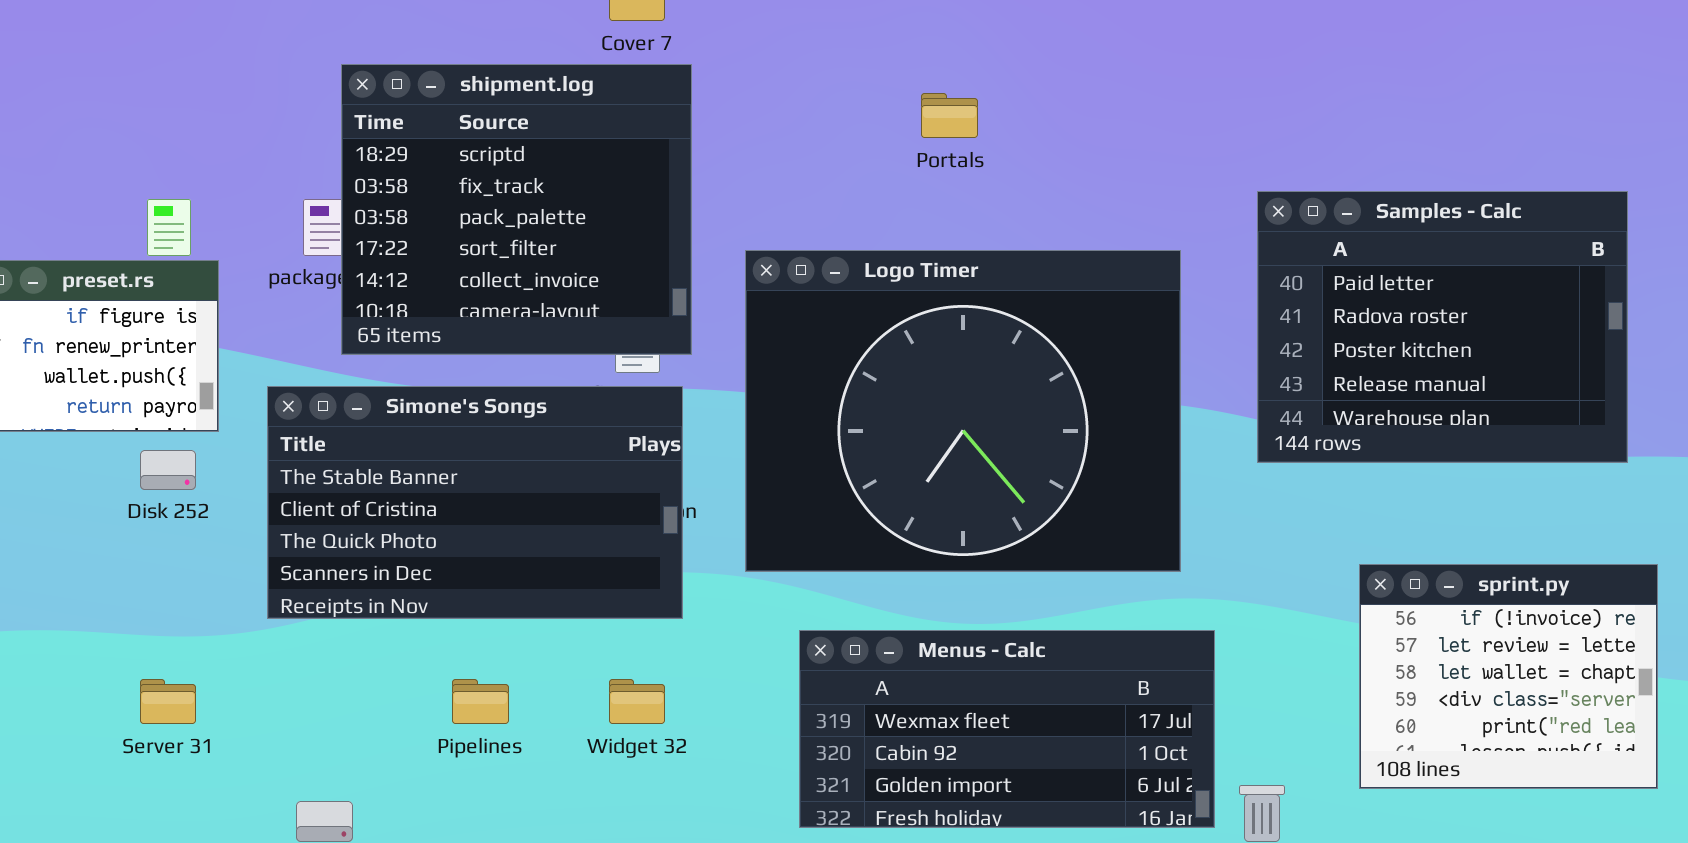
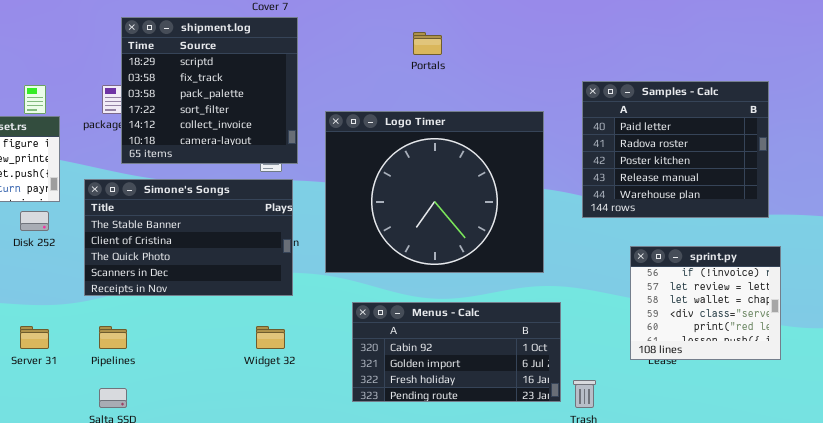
sprint.py: [1359,564,1658,789] -> [630,246,781,360], moved
Menus - Calc: [799,630,1215,828] -> [352,302,561,402], scrolled down 1 row
Pipelines: [452,679,509,724] -> [99,326,127,349], moved

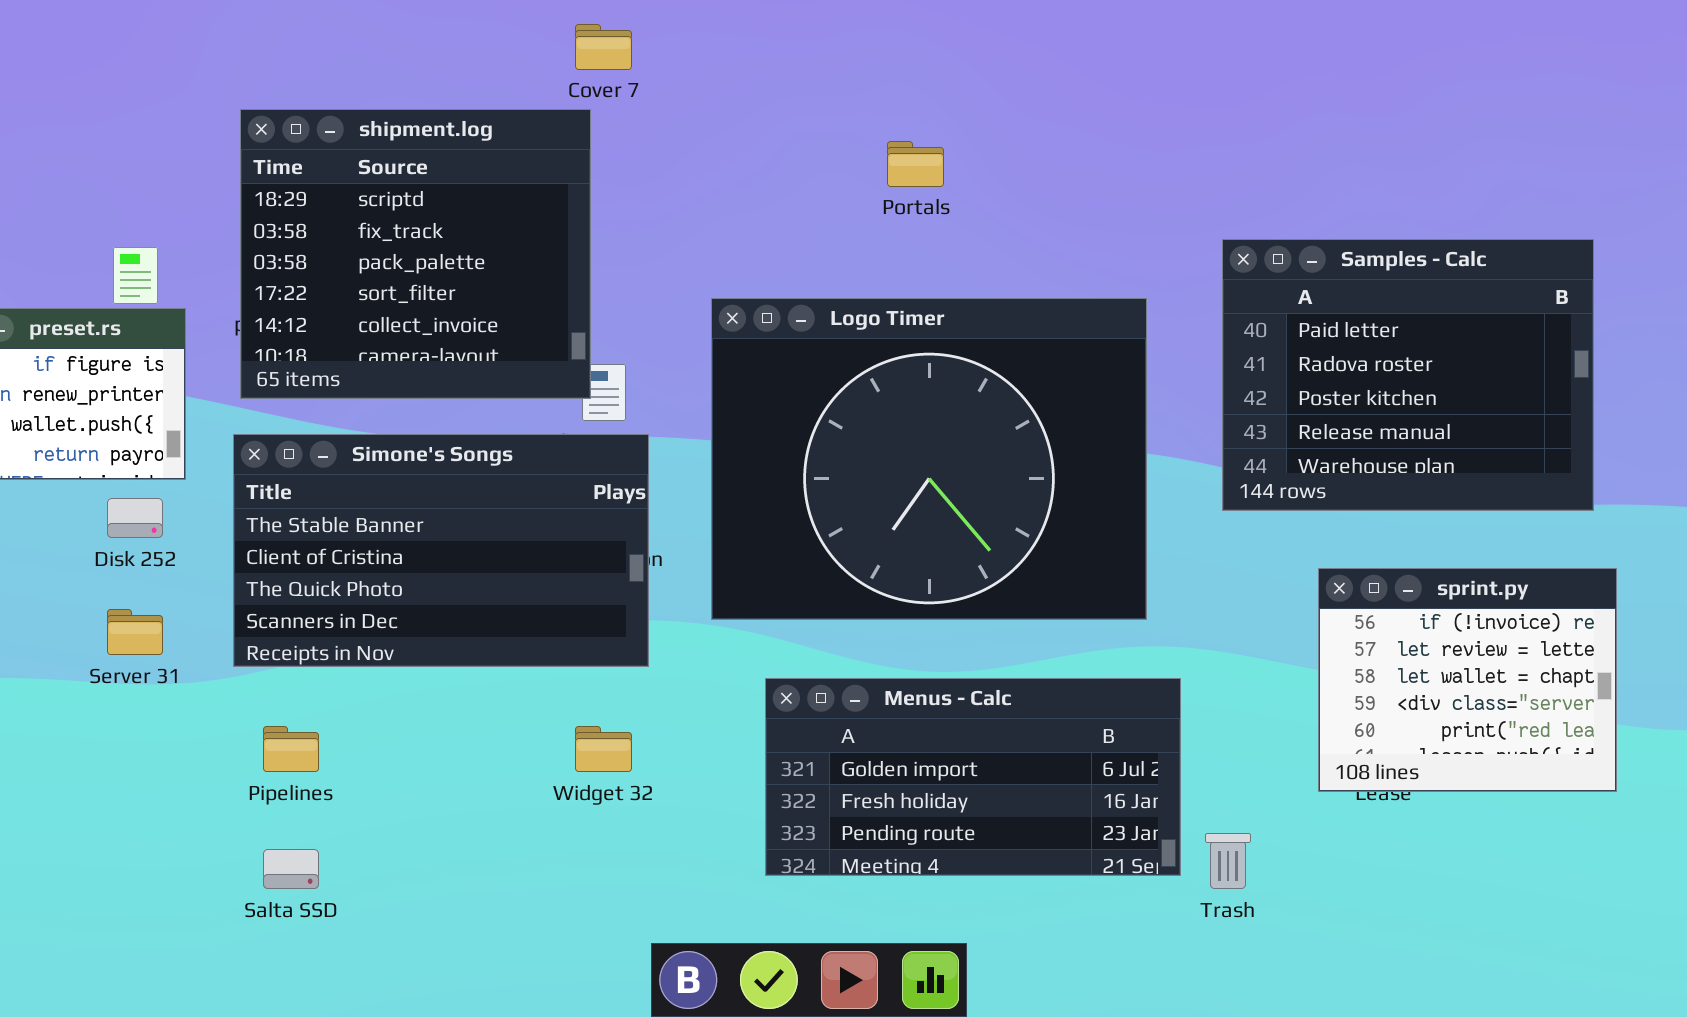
shipment.log: [121,17,298,164] -> [240,109,591,399], moved
Menus - Calc: [352,302,561,402] -> [765,678,1181,876], scrolled down 1 row
Server 31: [20,326,49,349] -> [107,609,163,655], moved

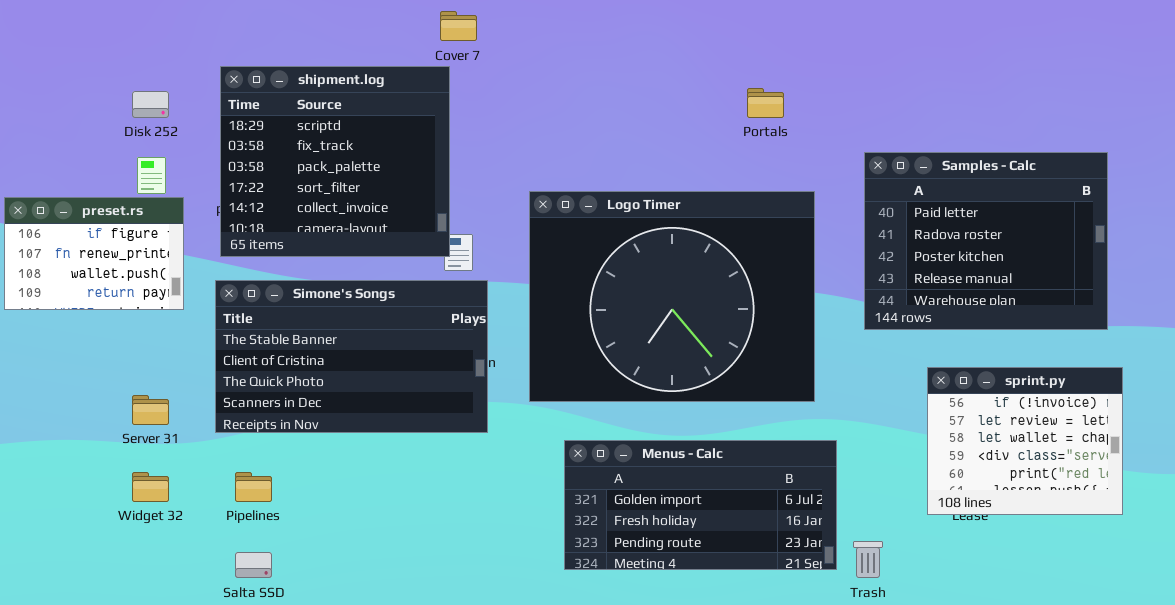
Portals: [887,141,944,187] -> [747,88,784,118], moved
Disk 252: [107,498,163,538] -> [132,91,169,118], moved
Widget 32: [575,726,632,772] -> [132,472,169,502], moved

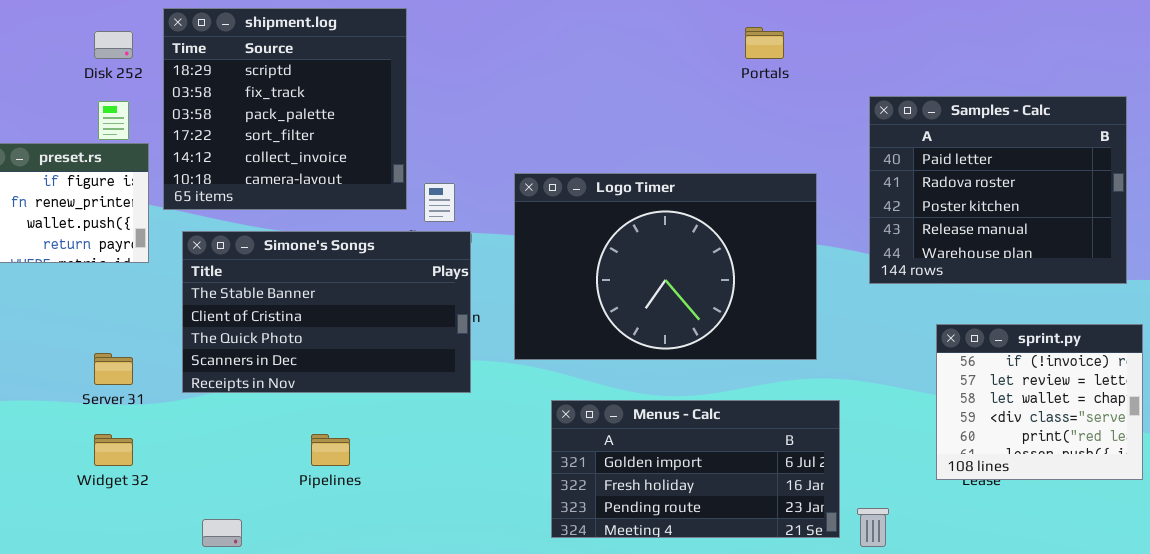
shipment.log: [220,66,450,257] -> [163,8,407,210], moved
Logo Timer: [529,191,815,402] -> [514,173,817,360], resized
Pipelines: [235,472,272,502] -> [311,434,350,466], moved

